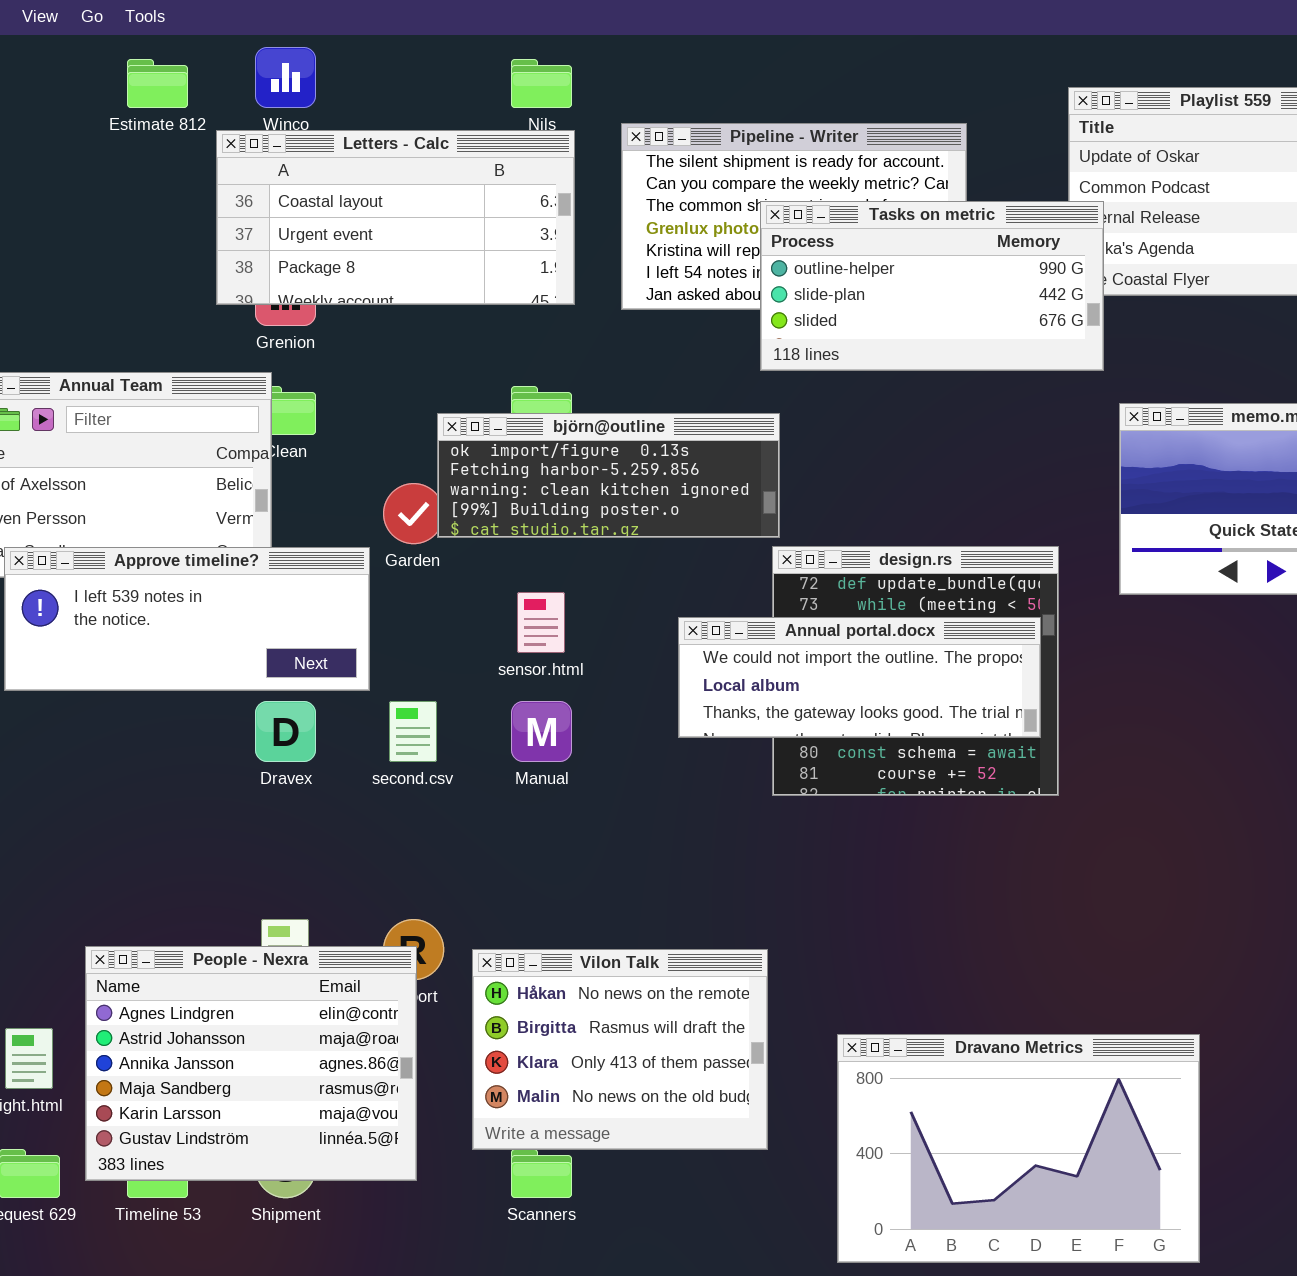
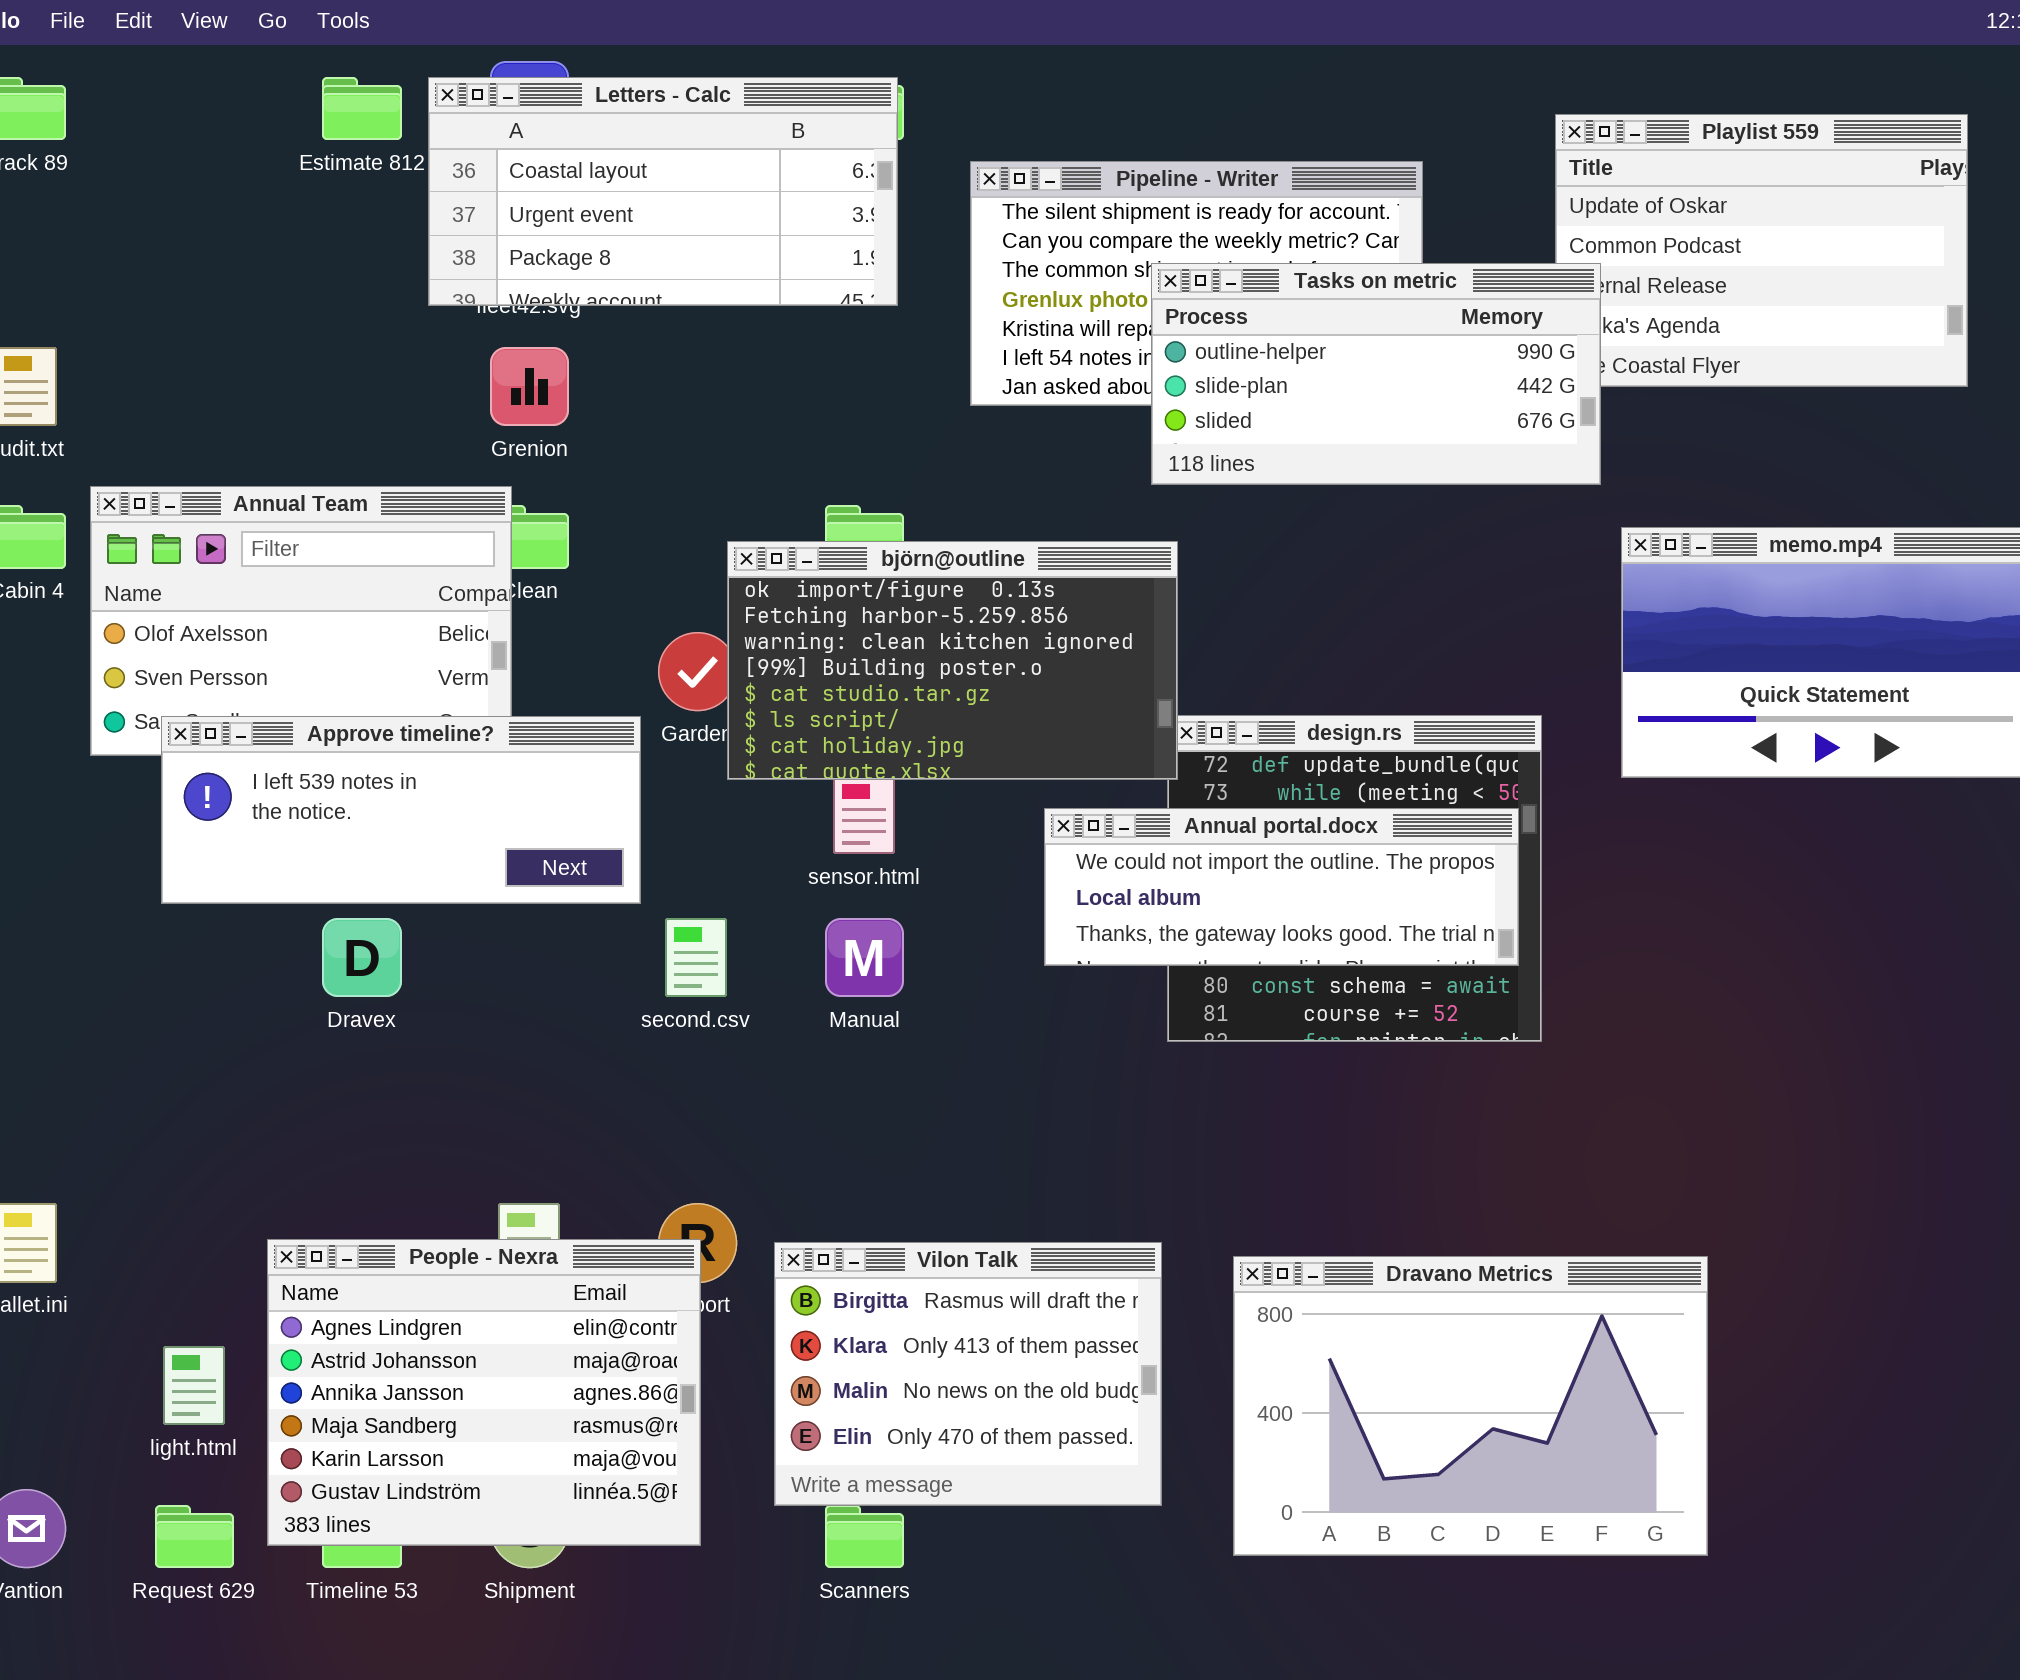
Letters - Calc: [216,130,575,305] -> [428,77,898,306], moved
björn@outline: [437,413,780,538] -> [727,541,1178,780], resized
Dravex: [255,701,316,762] -> [322,918,402,997], moved
Vilon Talk: [472,949,768,1150] -> [774,1242,1162,1506], scrolled down 1 row
Dravano Metrics: [837,1034,1200,1263] -> [1233,1256,1708,1556], moved

